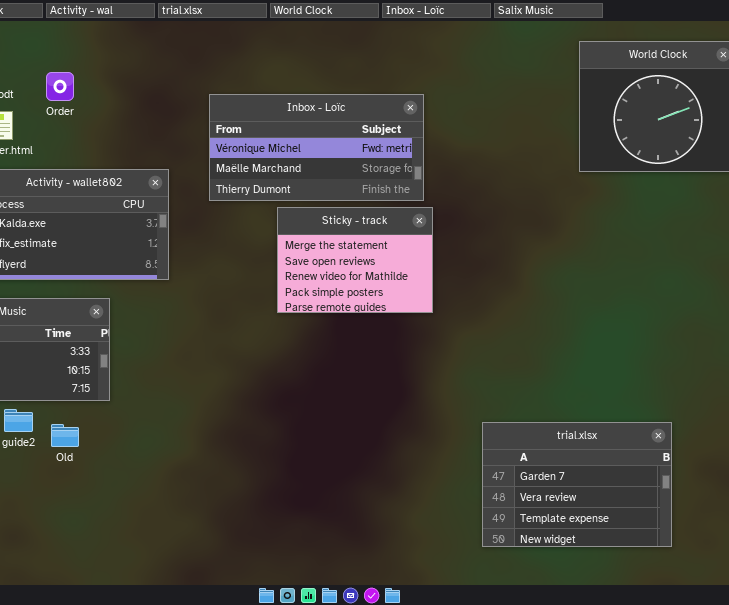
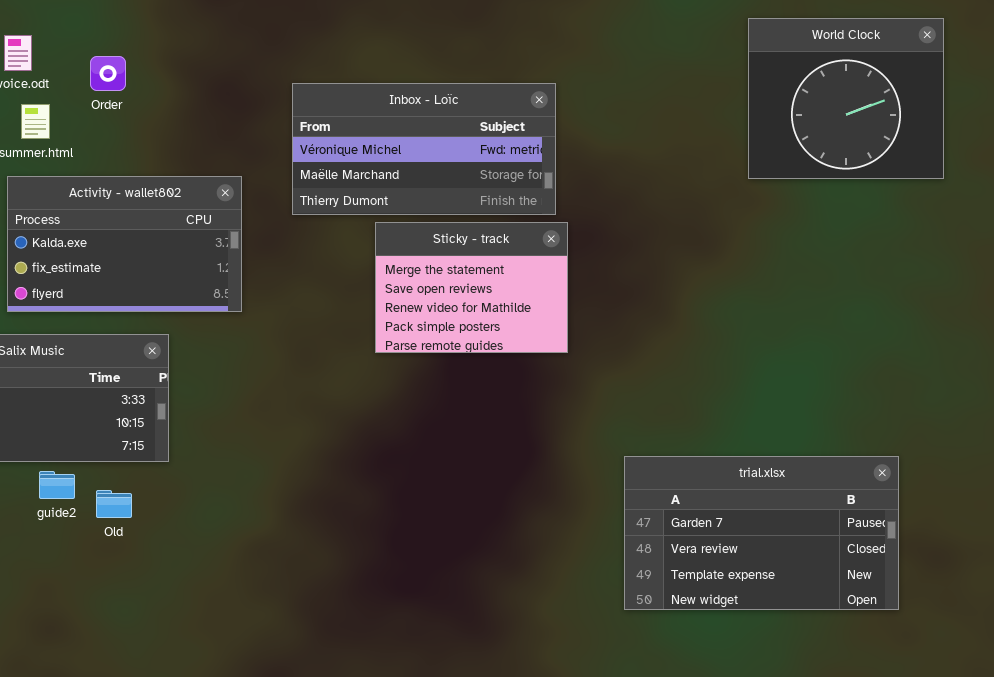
trial.xlsx: [482,422,672,547] -> [624,456,899,610], moved, resized

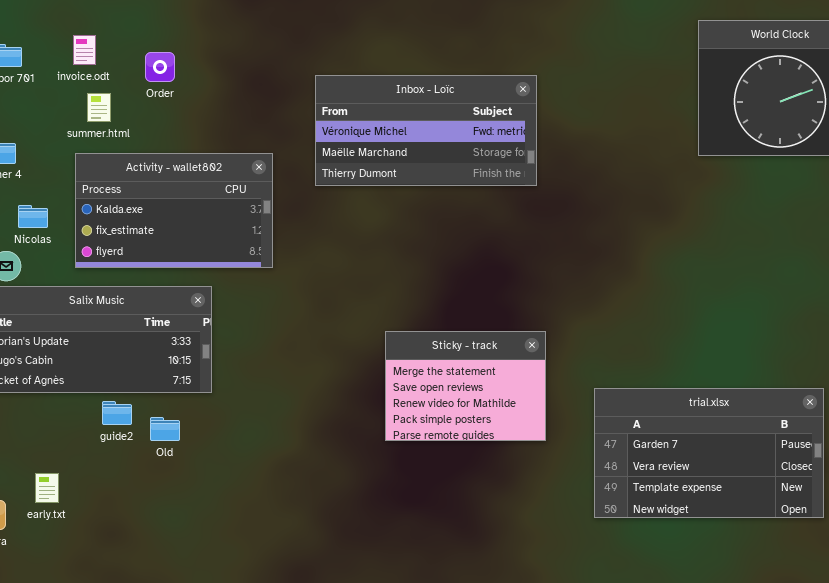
Sticky - track: [375,222,568,353] -> [385,331,546,441], moved

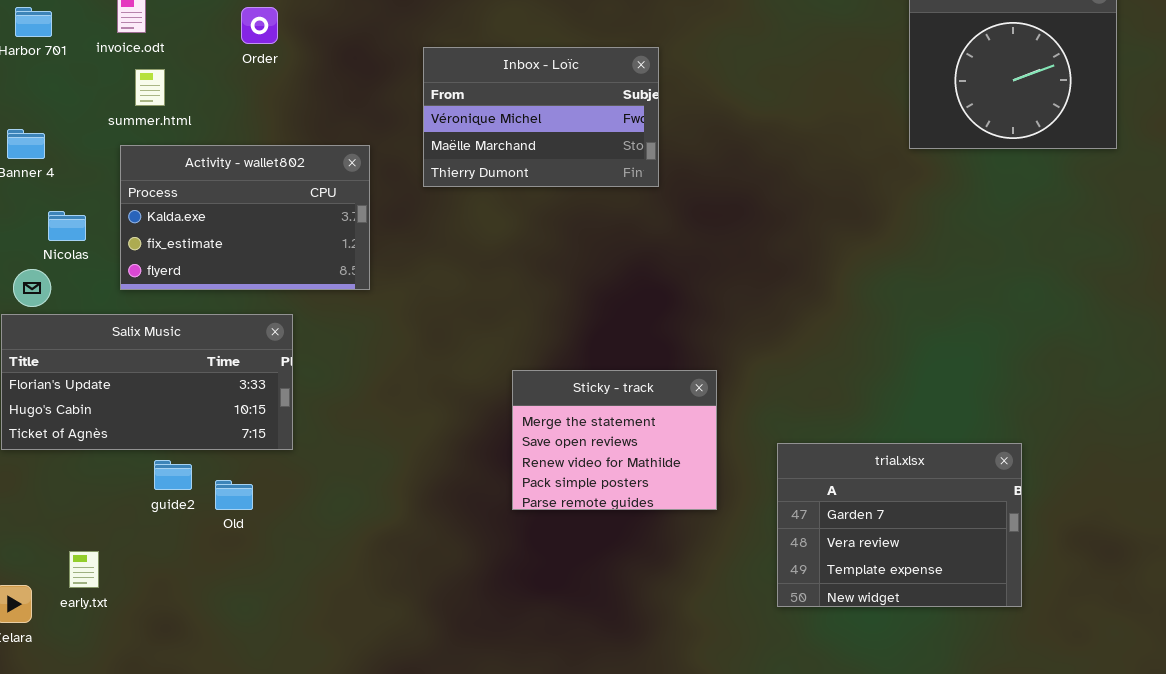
Order: [145,52,175,82] -> [241,7,278,44], moved
Inbox - Loïc: [315,75,537,186] -> [423,47,659,187], resized
trial.xlsx: [594,388,824,518] -> [777,443,1022,607], resized

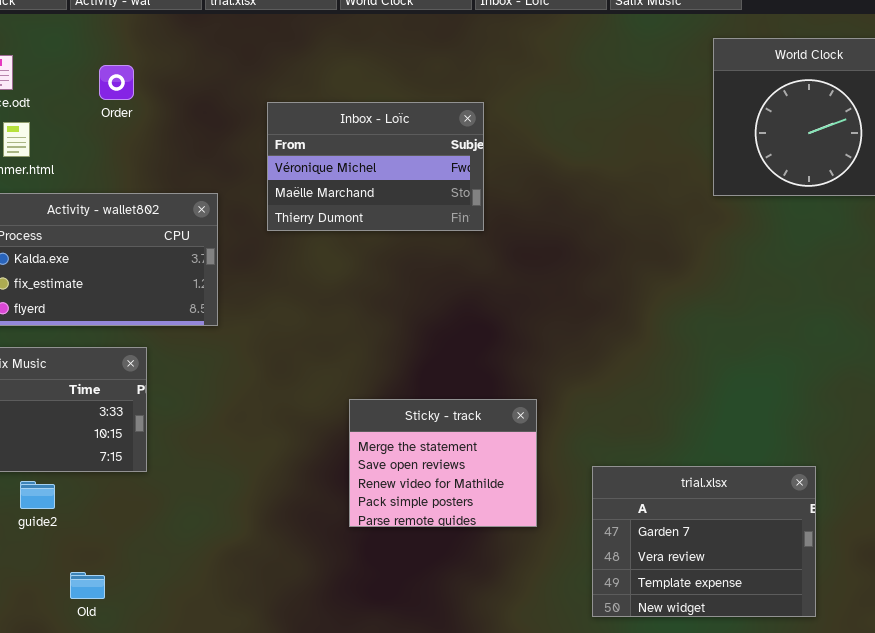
Old: [215,480,253,510] -> [70,572,105,599], moved

